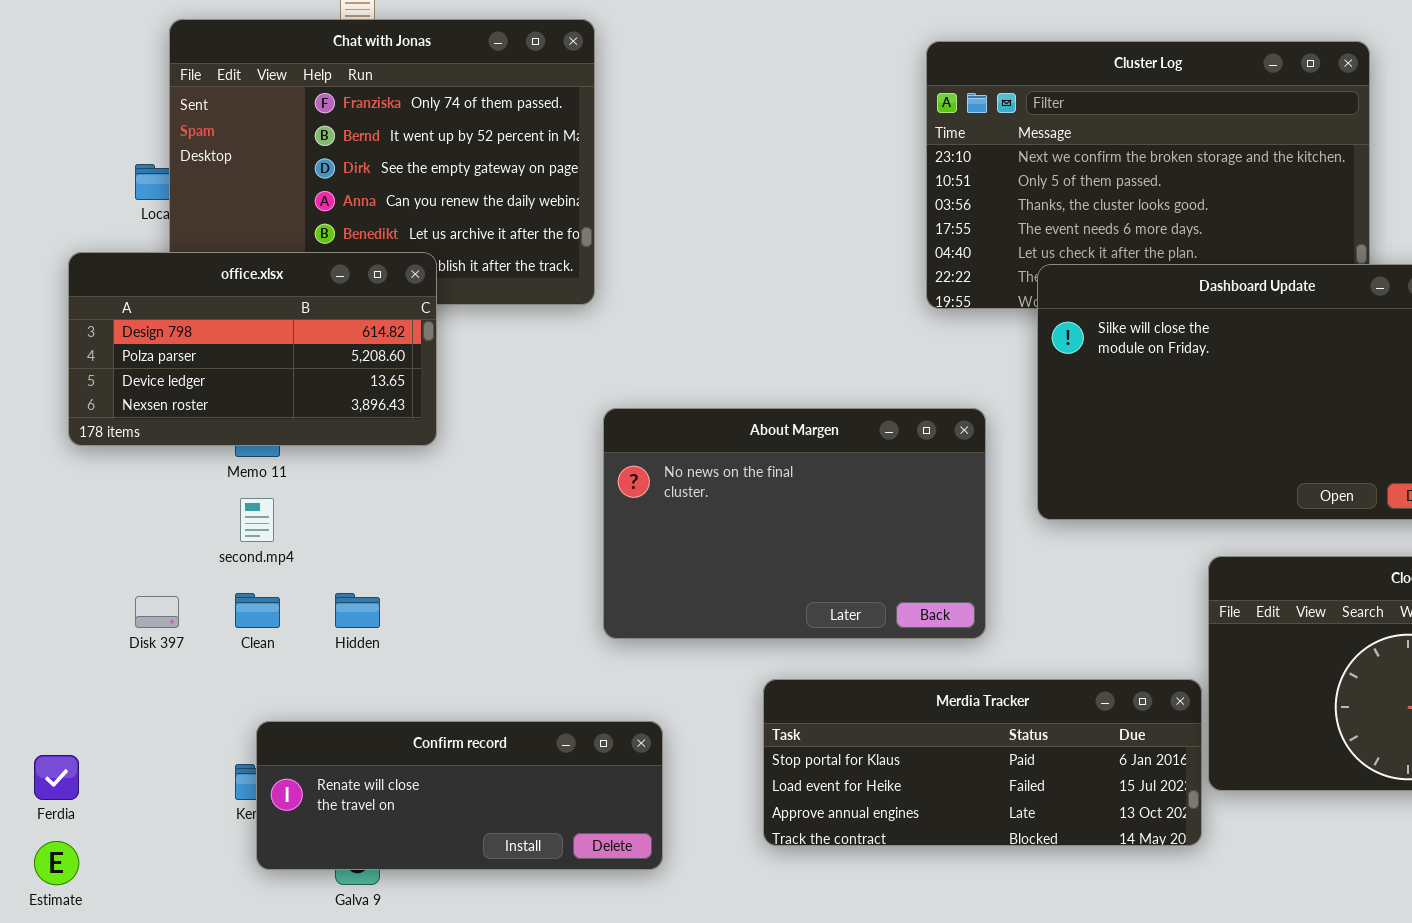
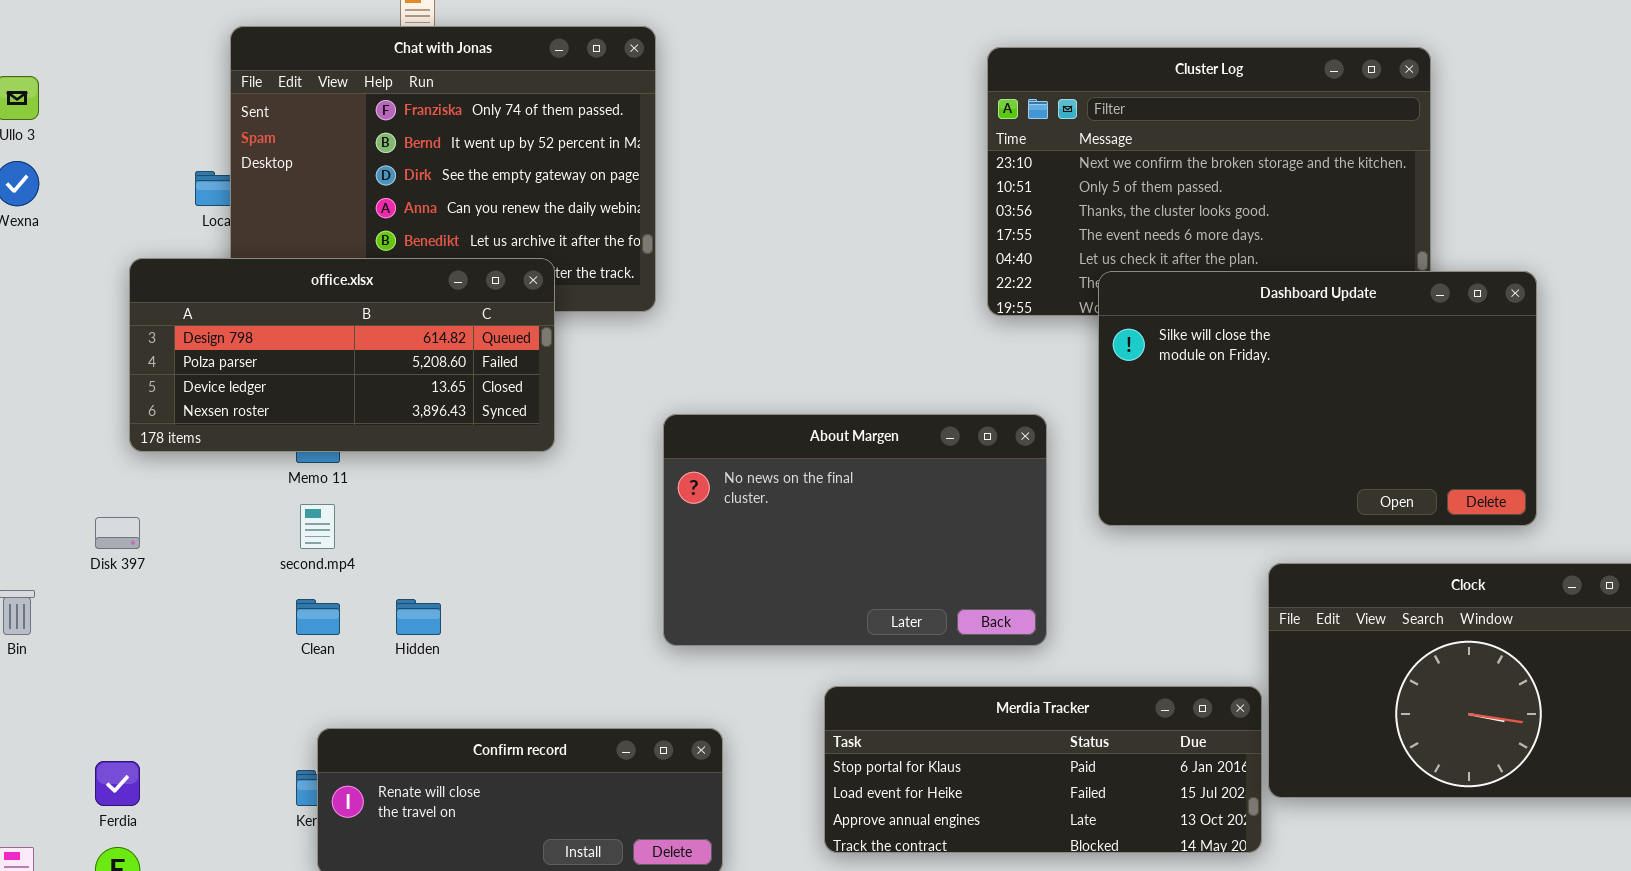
office.xlsx: [68,252,437,446] -> [129,258,555,452], resized
Disk 397: [135,596,179,628] -> [95,517,140,549], moved

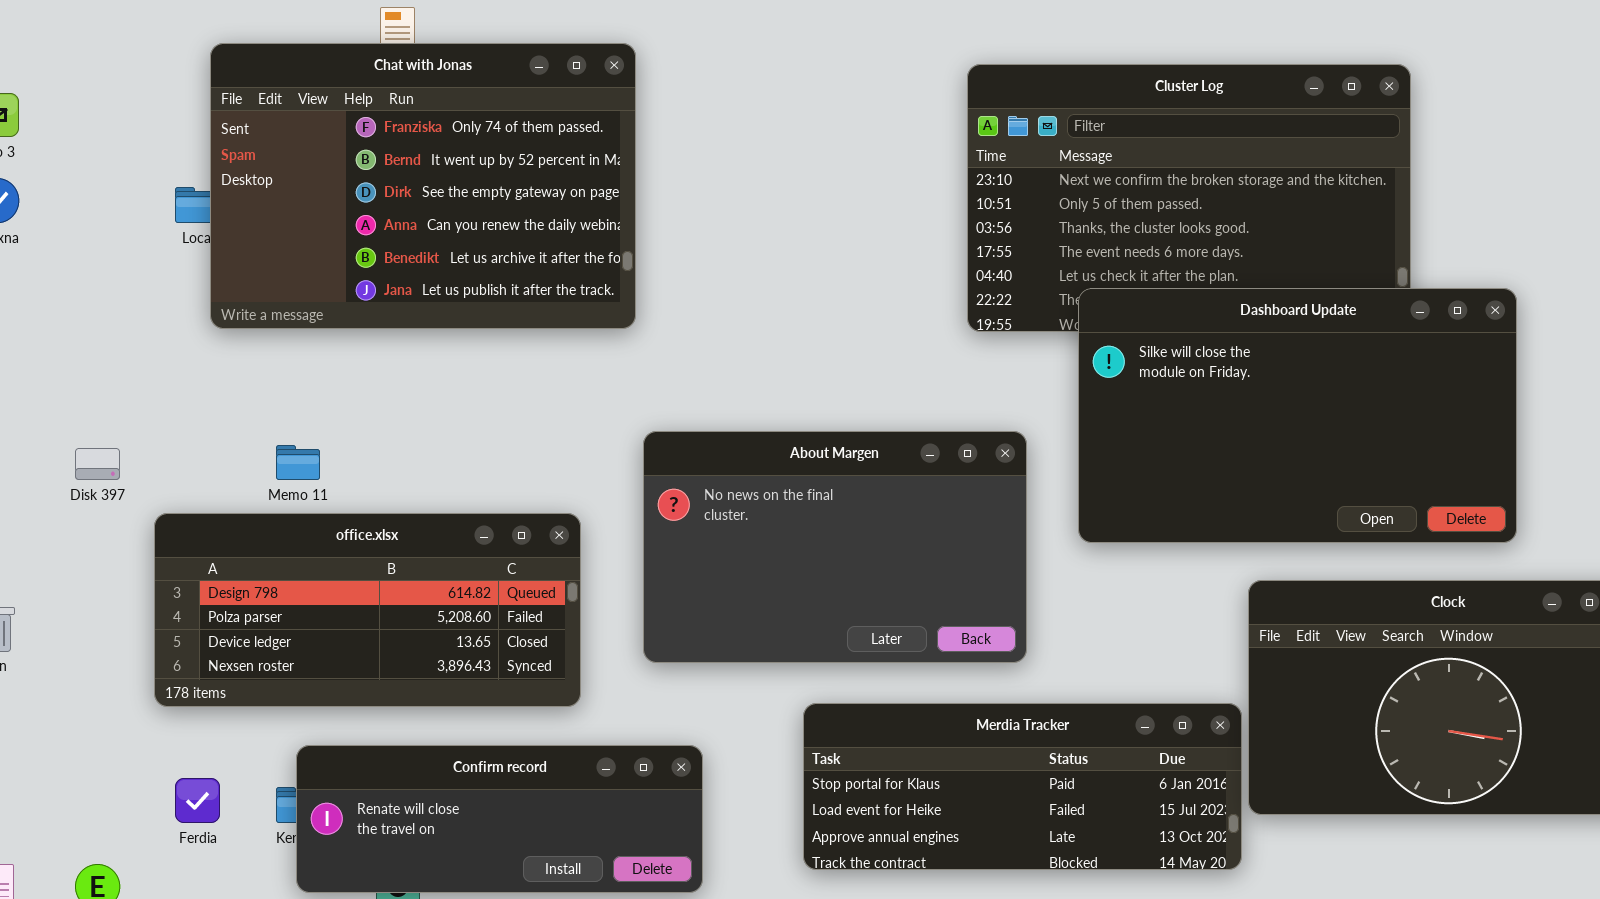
office.xlsx: [129,258,555,452] -> [154,513,581,707], moved
Disk 397: [95,517,140,549] -> [75,448,120,480], moved
Ferdia: [95,761,140,806] -> [175,778,220,823], moved

